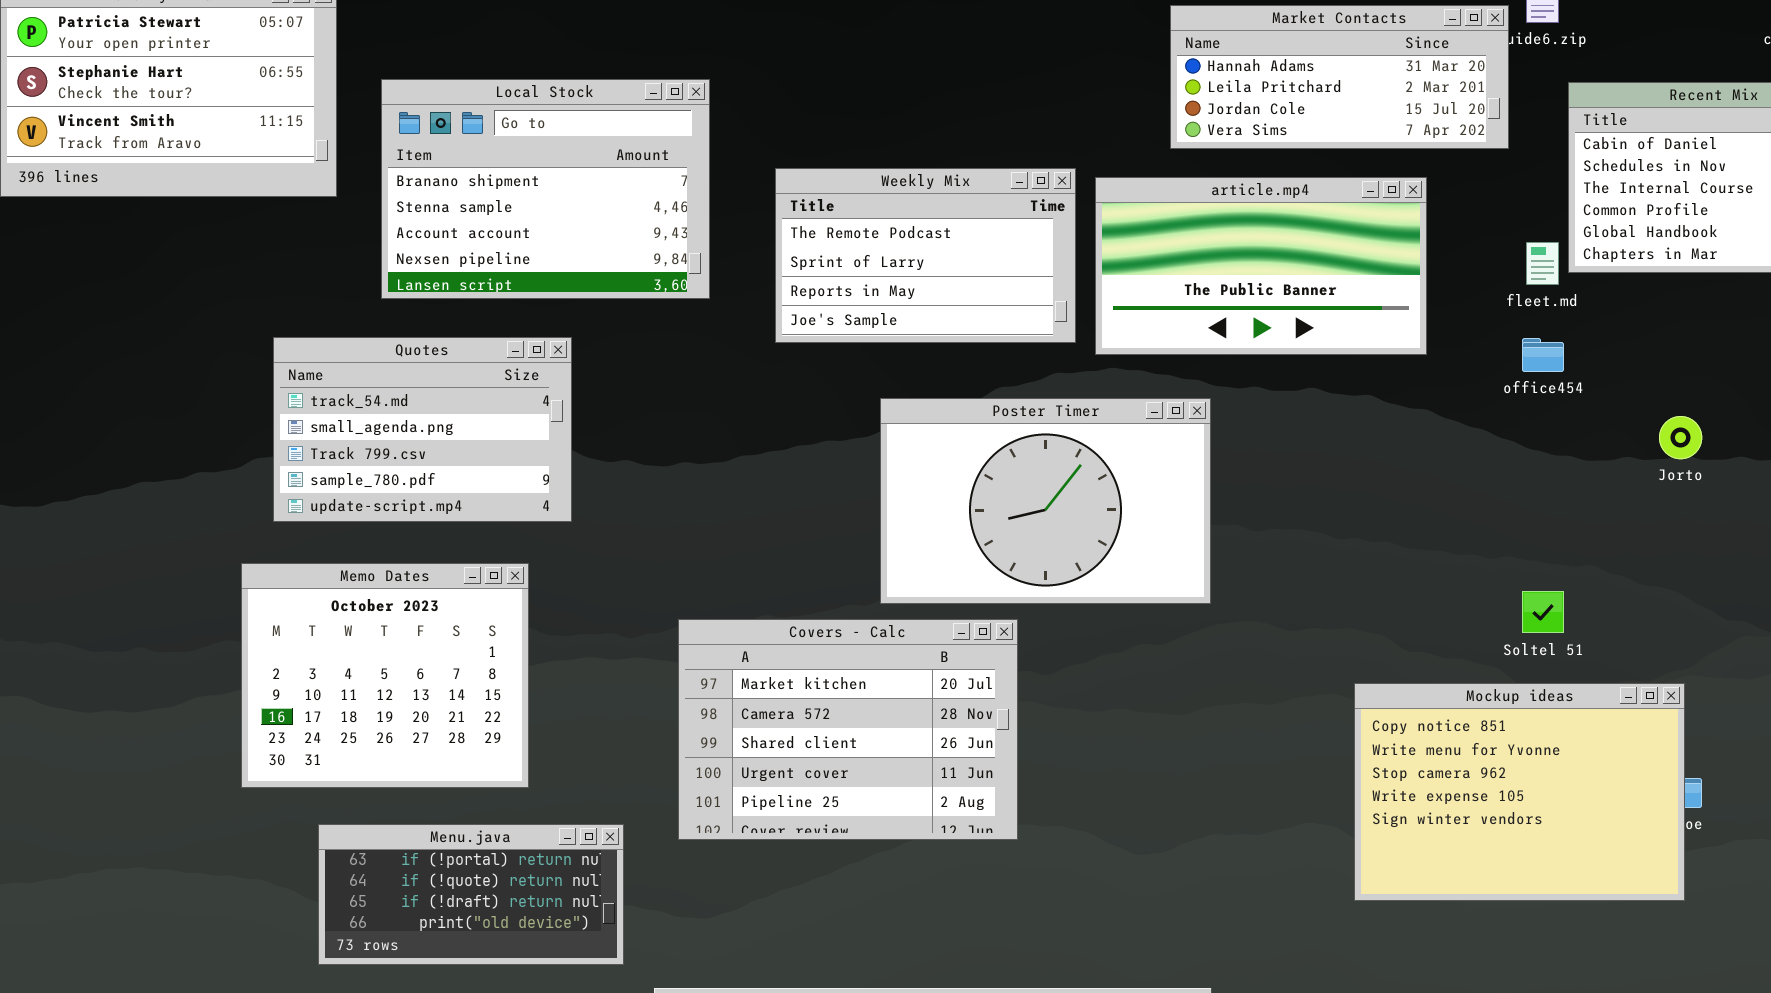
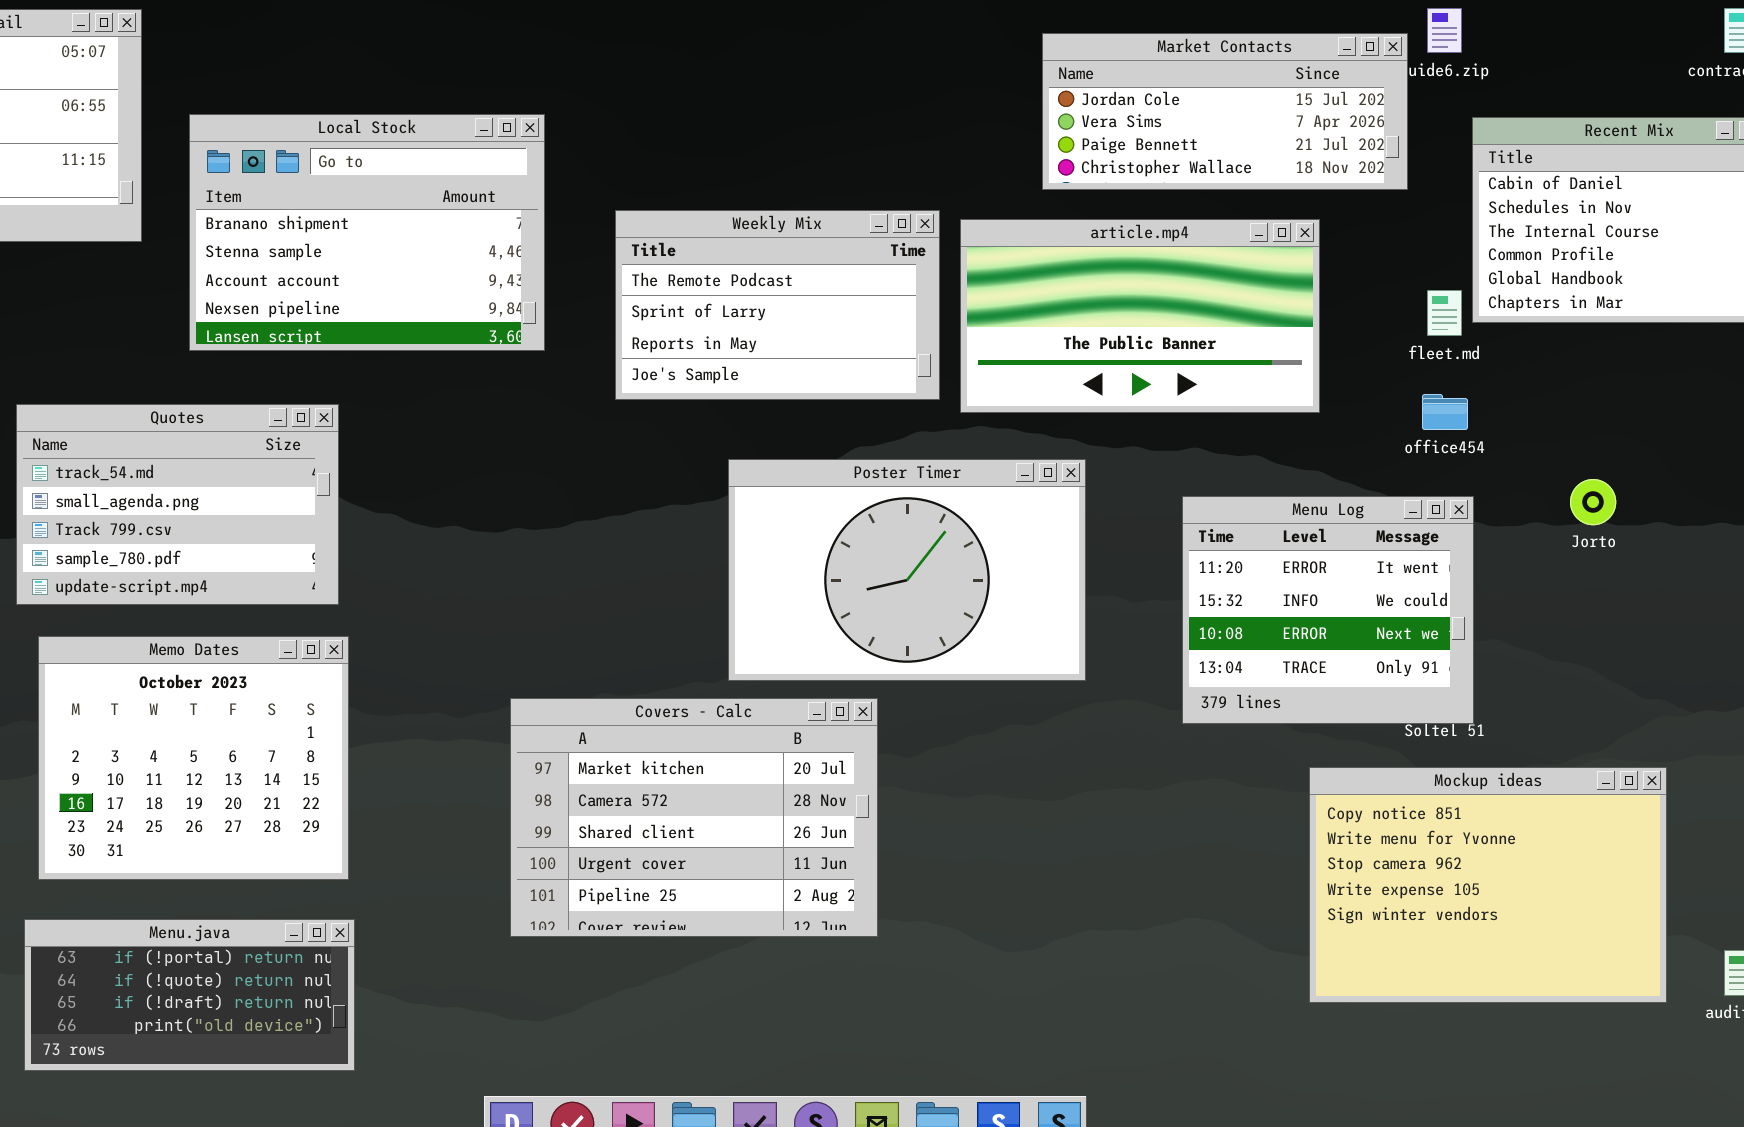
Market Contacts: [1170,5,1509,149] -> [1042,33,1408,190], scrolled down 2 rows
Quotes: [273,337,572,522] -> [16,404,339,605], moved
Menu Log: none -> [1182,496,1474,724], opened
Mockup ideas: [1354,683,1685,901] -> [1309,767,1667,1003], moved
Menu.java: [318,824,624,965] -> [24,919,355,1071], moved

